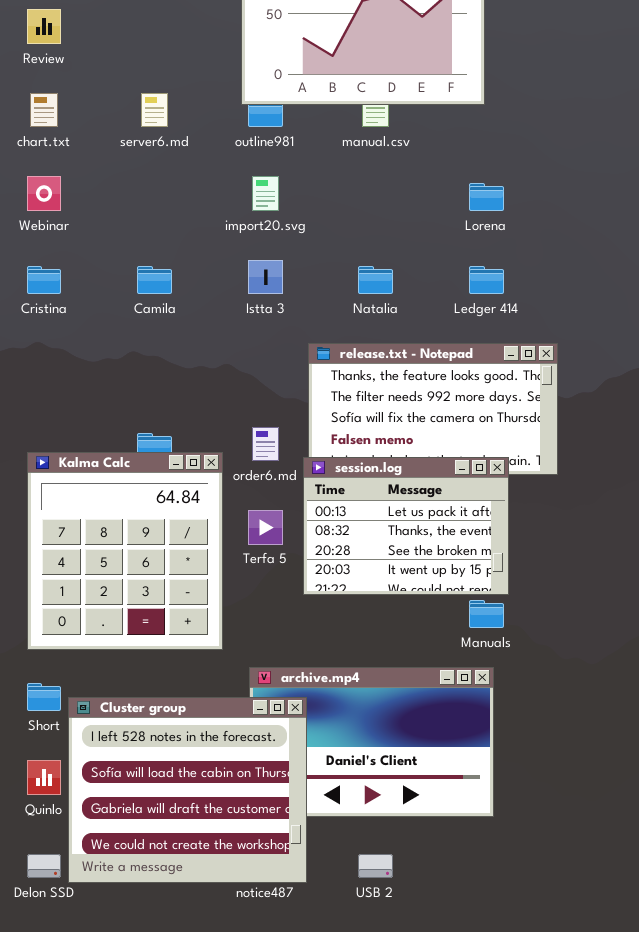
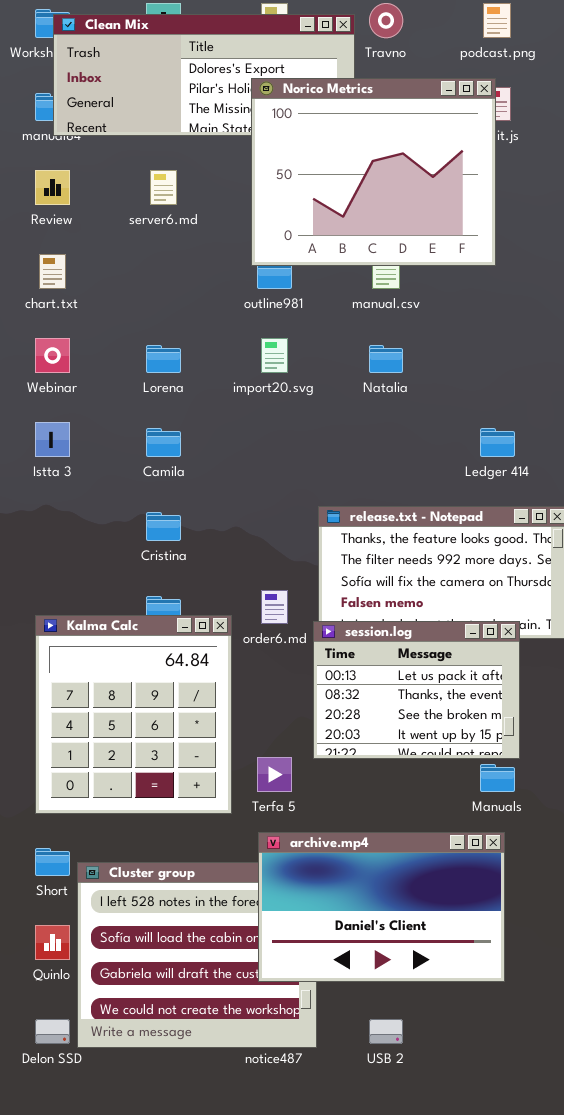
server6.md: [141,93,168,127] -> [150,170,177,205], moved
Lorena: [469,183,504,211] -> [146,345,181,373], moved
Istta 3: [248,260,283,294] -> [35,422,70,457], moved
Cristina: [27,266,61,294] -> [146,512,181,541], moved
Natalia: [358,266,393,294] -> [369,345,403,373], moved
Terfa 5: [248,510,283,545] -> [257,757,292,792], moved
archive.mp4: [249,667,494,817] -> [258,832,505,982], raised

